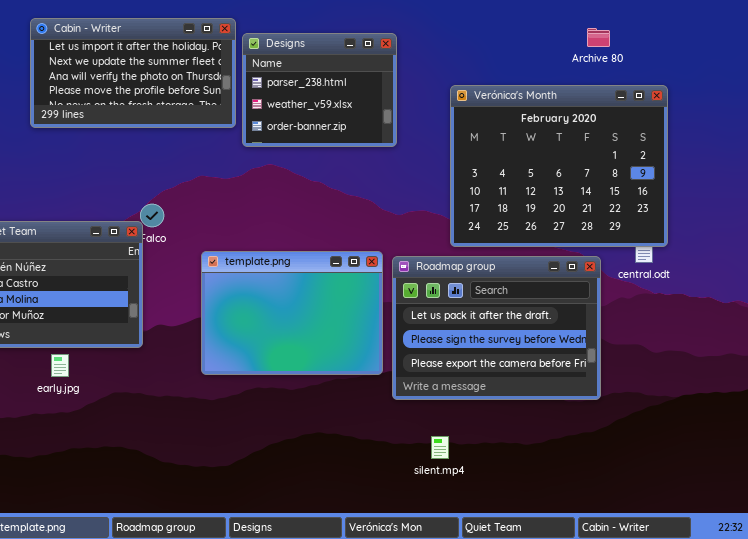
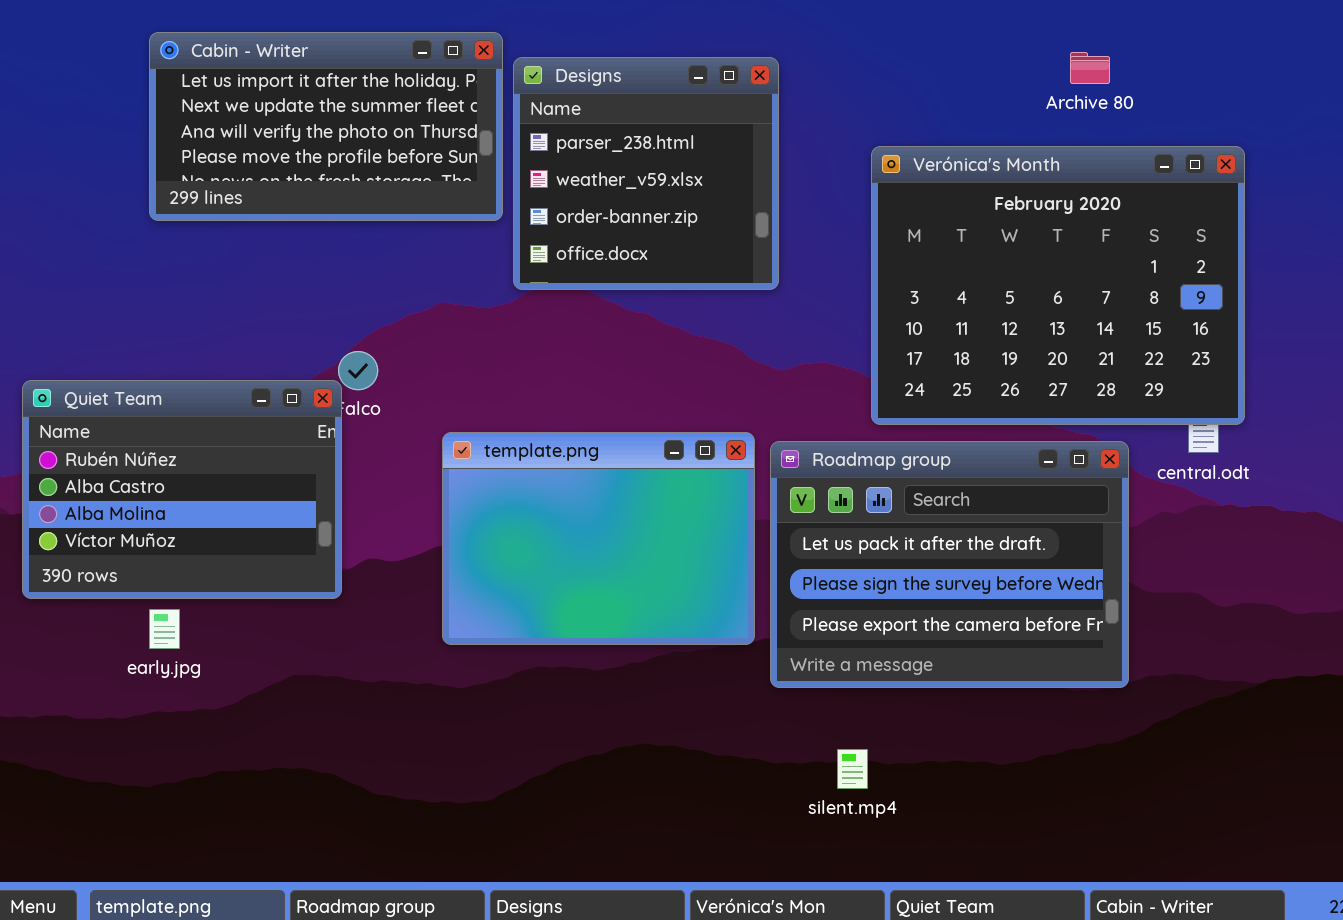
Archive 80: [587,28,610,47] -> [1070,52,1110,84], moved
Designs: [242,33,397,147] -> [513,57,779,290], resized
early.jpg: [51,354,69,377] -> [149,609,180,649], moved

